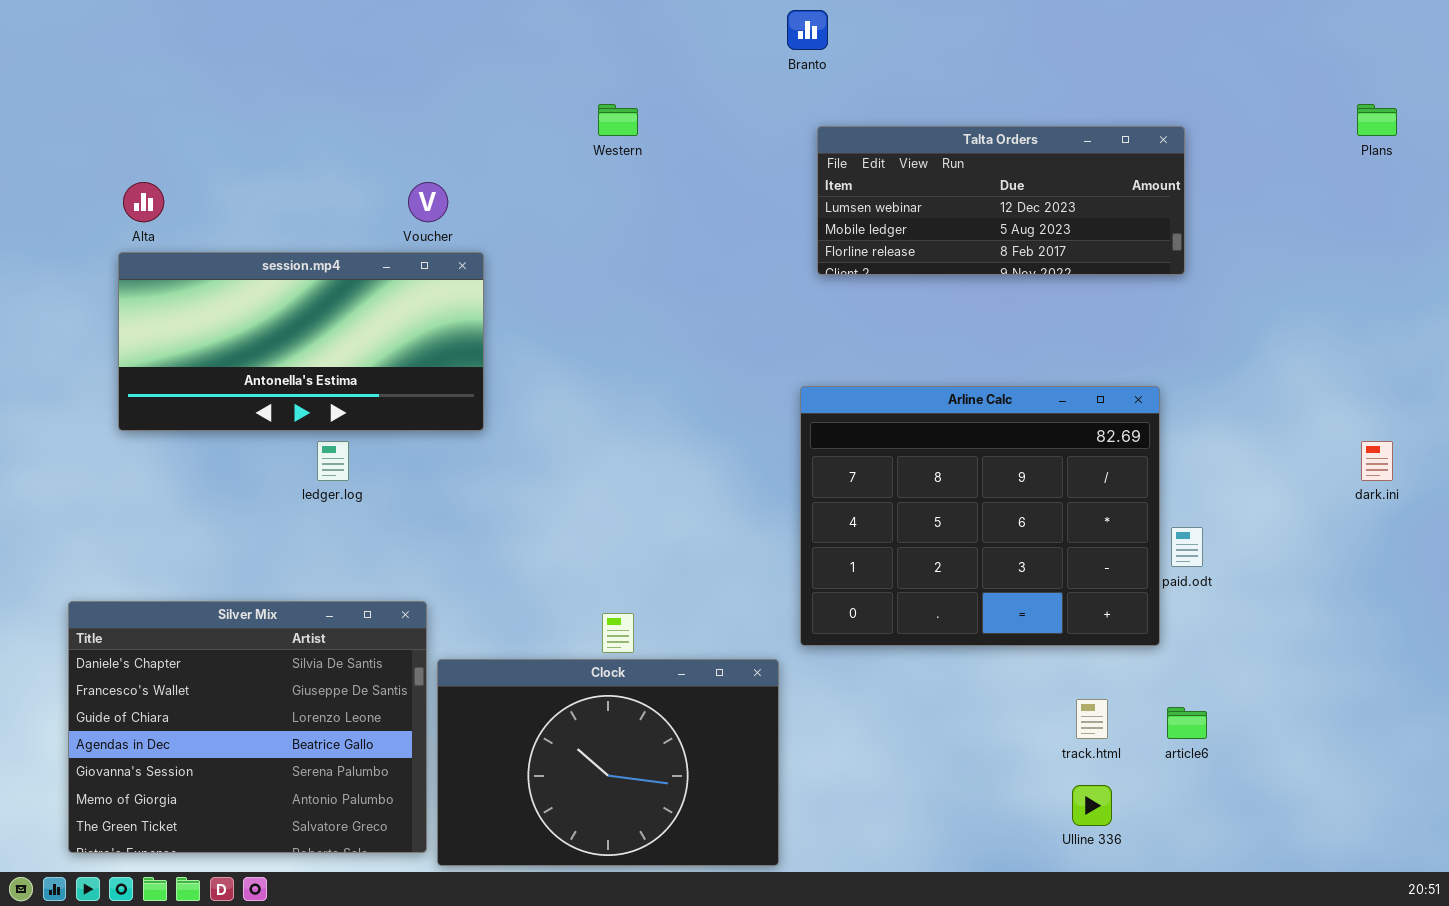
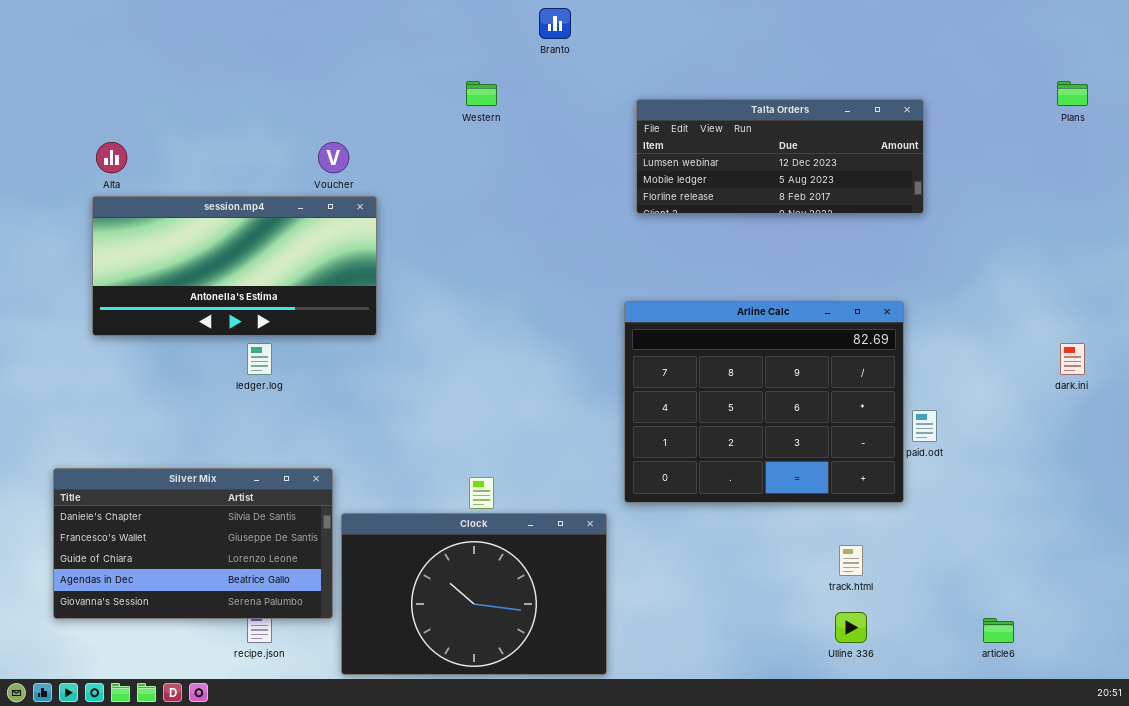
Branto: [787,10,828,50] -> [539,8,571,39], moved
Silver Mix: [68,601,427,853] -> [53,468,333,619], resized
article6: [1167,707,1207,739] -> [983,618,1014,643], moved

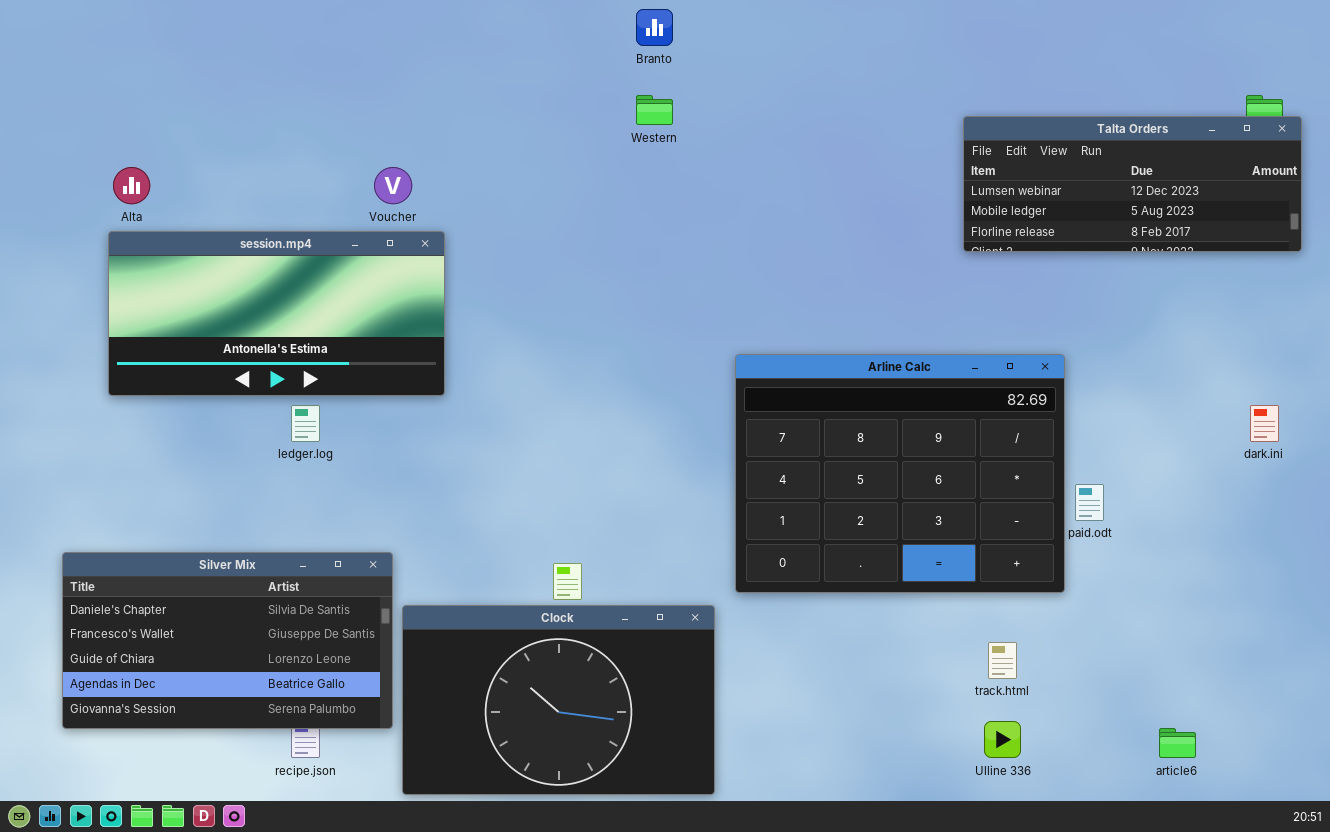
Western: [466,81,497,106] -> [636,95,673,125], moved
Talta Orders: [636,99,924,214] -> [963,116,1302,252], moved

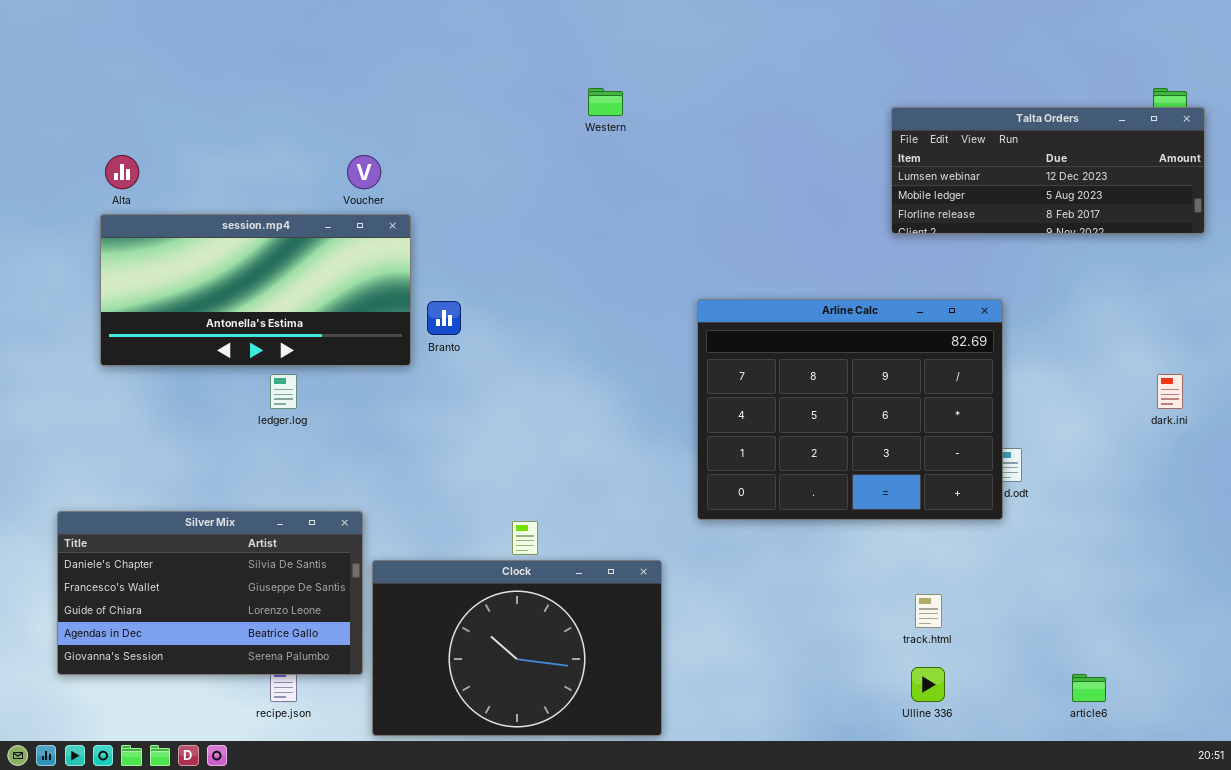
Branto: [636,9,673,46] -> [427,301,461,335], moved
Arline Calc: [735,354,1065,593] -> [697,299,1003,520], moved

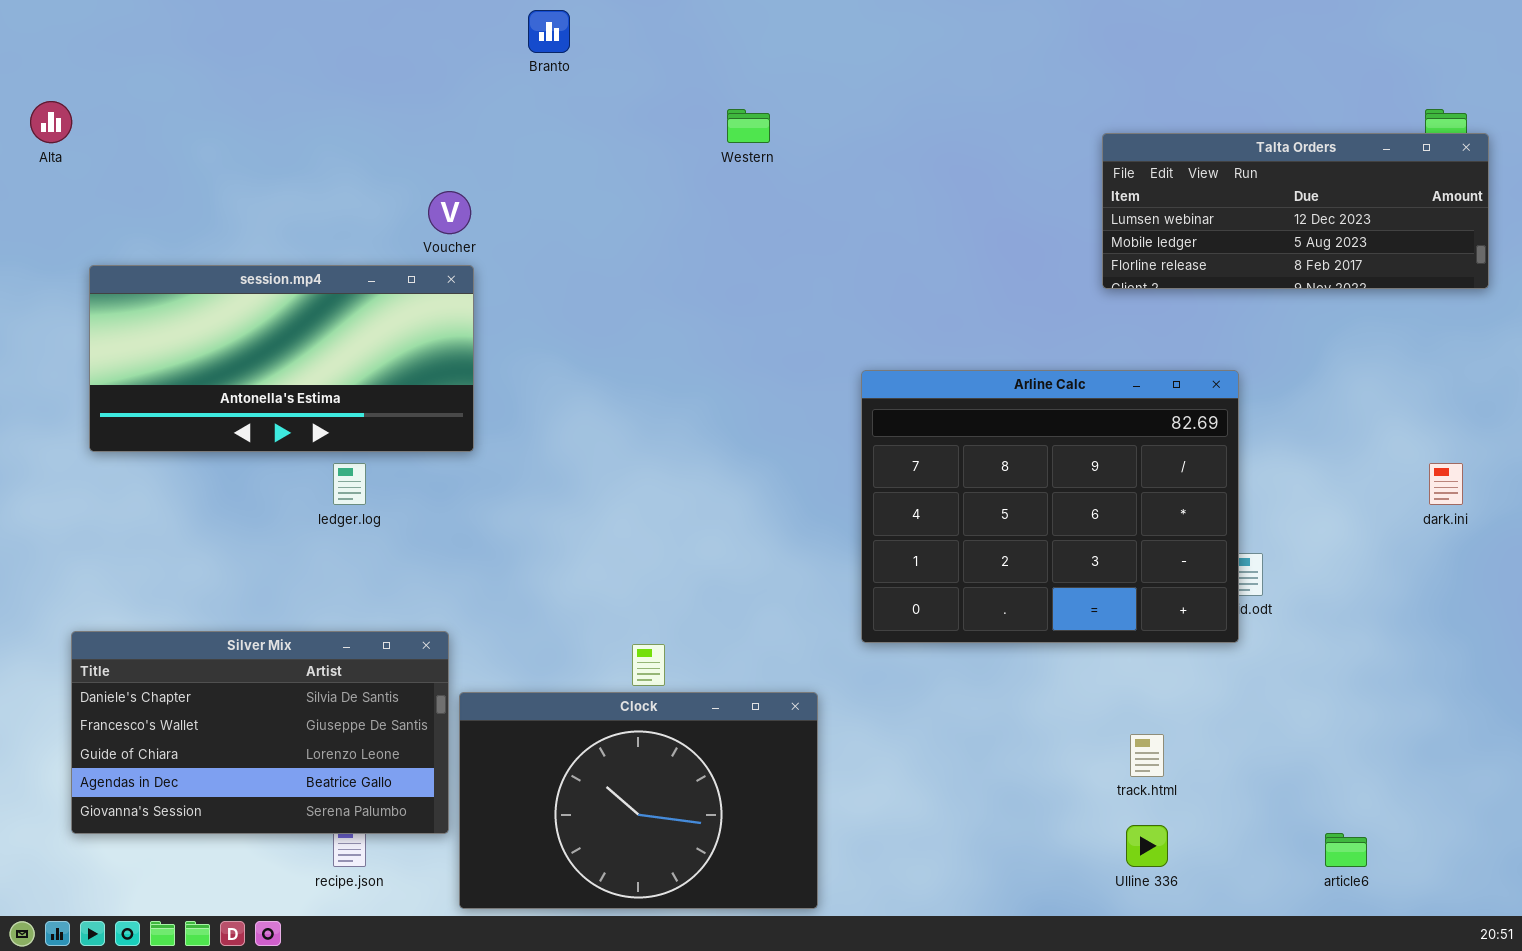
Alta: [105,155,139,189] -> [30,101,72,143], moved
session.mp4: [100,214,411,366] -> [89,265,474,452], moved
Branto: [427,301,461,335] -> [528,10,570,53], moved

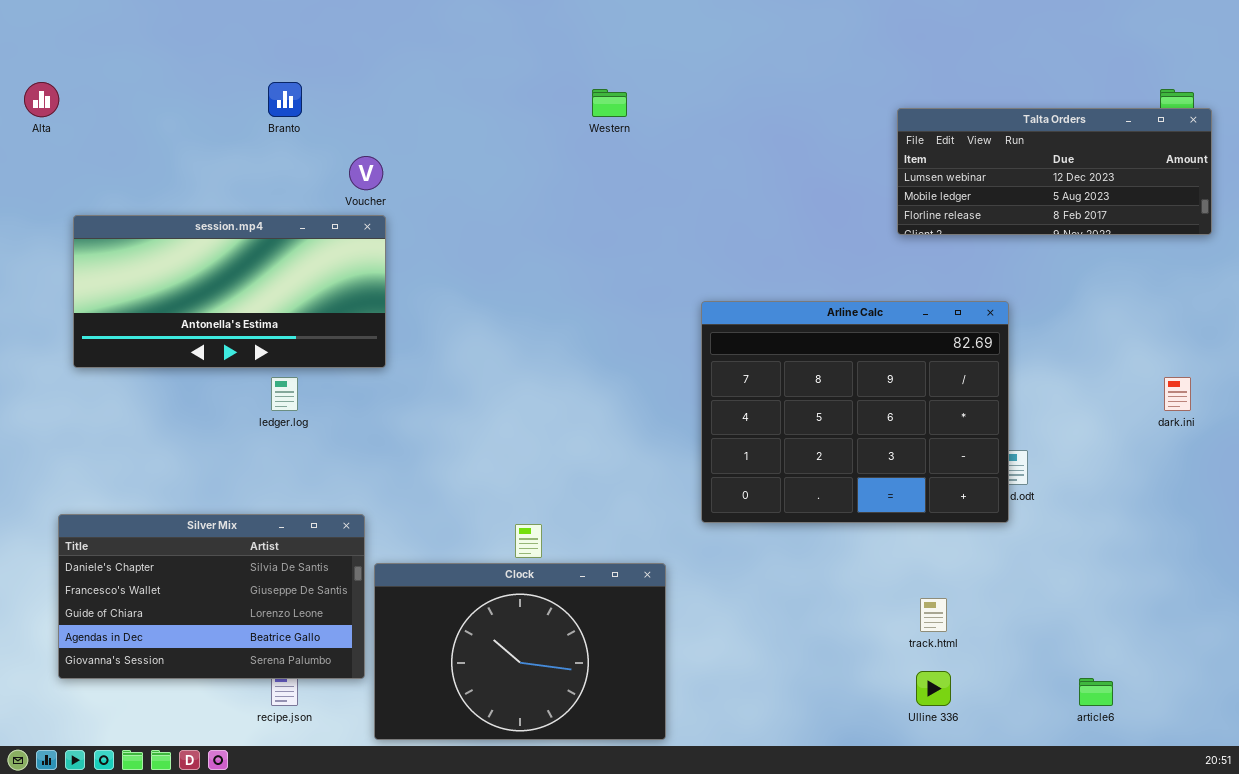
Branto: [528,10,570,53] -> [268,82,302,117], moved

